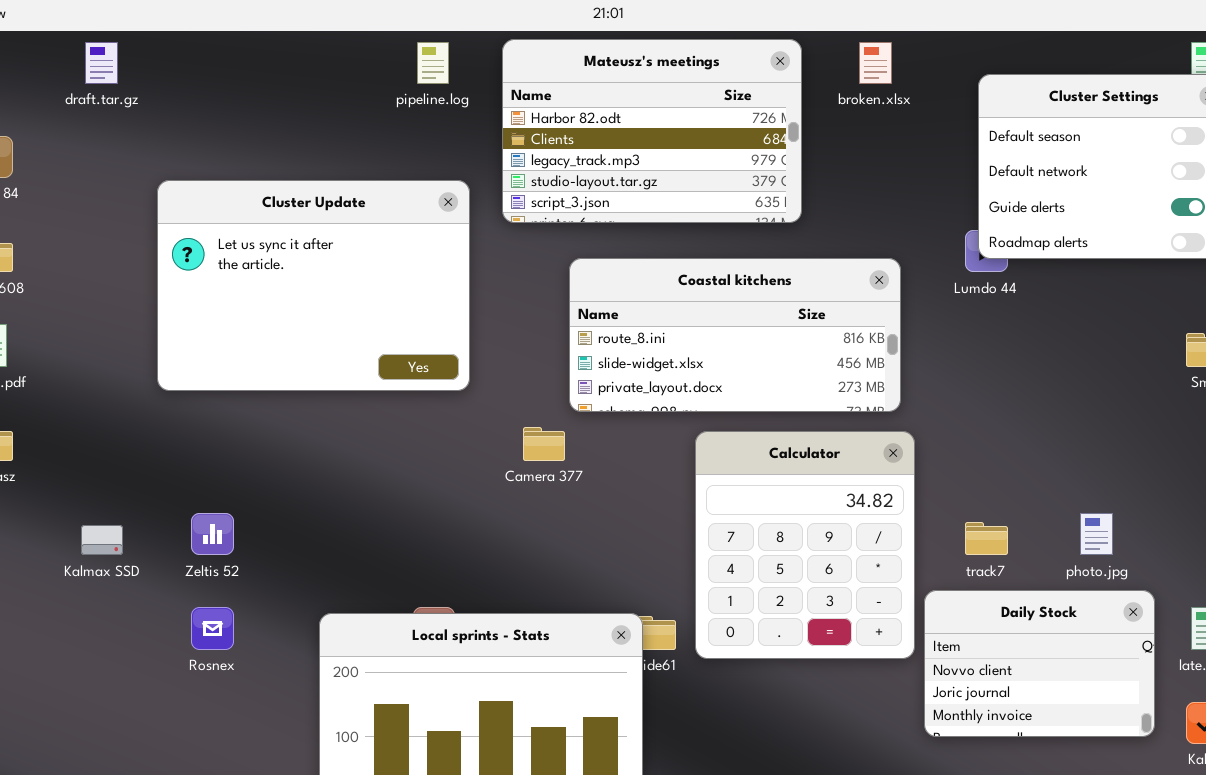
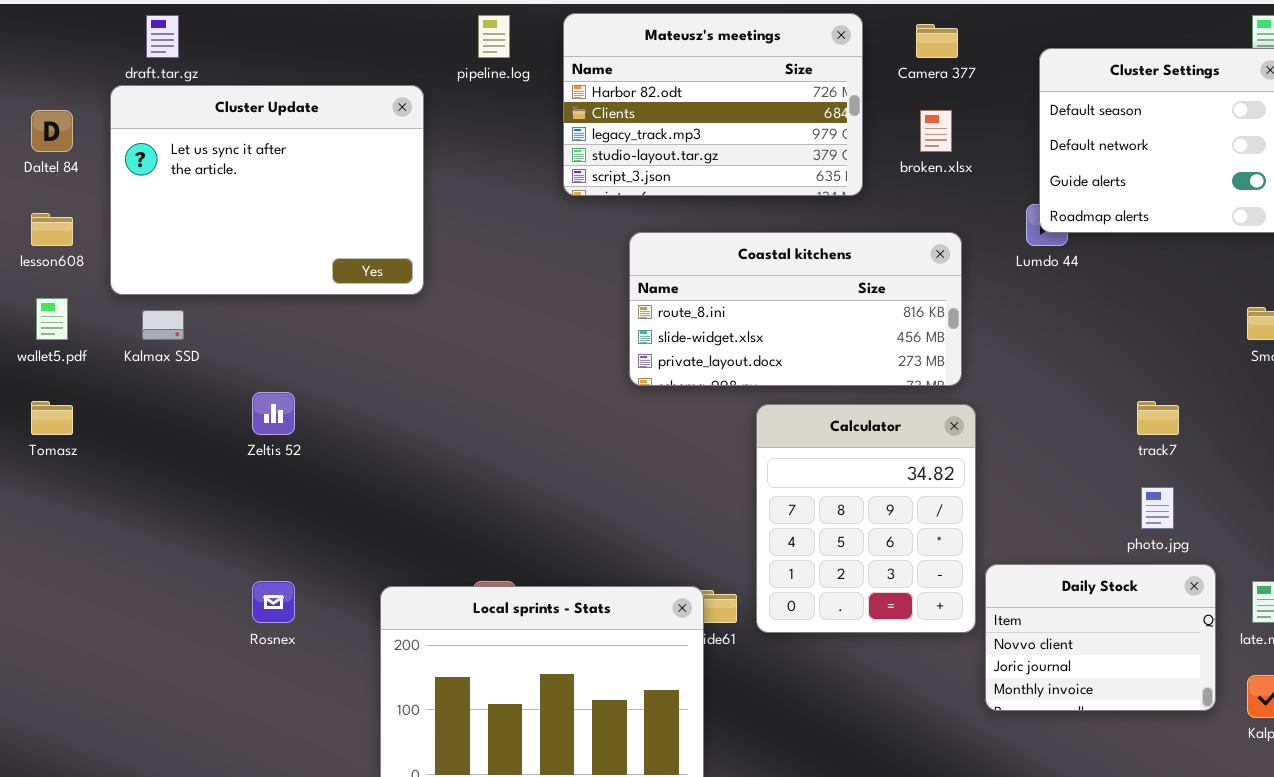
broken.xlsx: [859,42,892,84] -> [920,110,952,152], moved
Cluster Update: [157,180,470,391] -> [110,85,424,295], moved
Camera 377: [523,427,565,461] -> [916,24,958,58], moved
Zeltis 52: [191,513,234,555] -> [252,392,295,435], moved
track7: [965,522,1008,555] -> [1137,401,1179,435], moved
Kalmax SSD: [81,525,123,555] -> [142,310,184,340], moved

